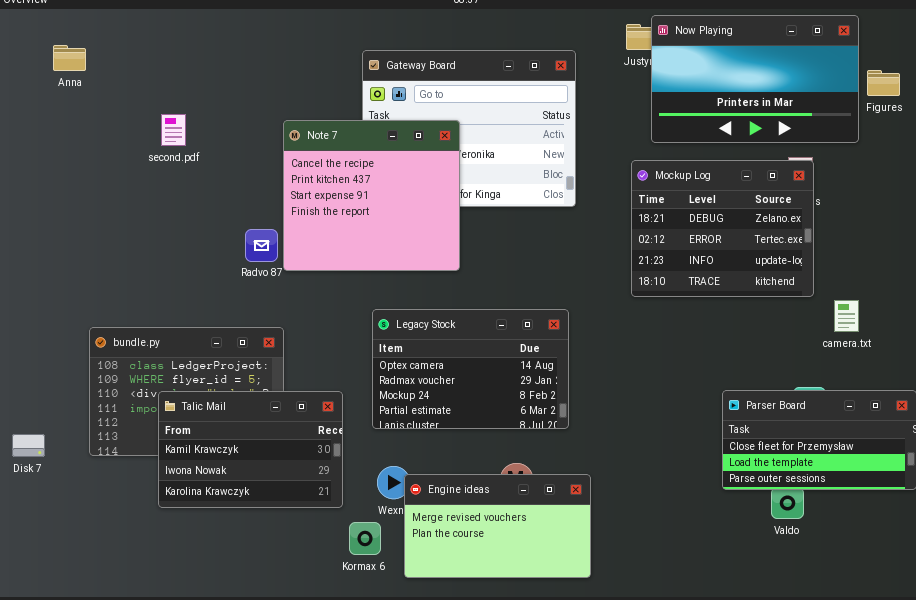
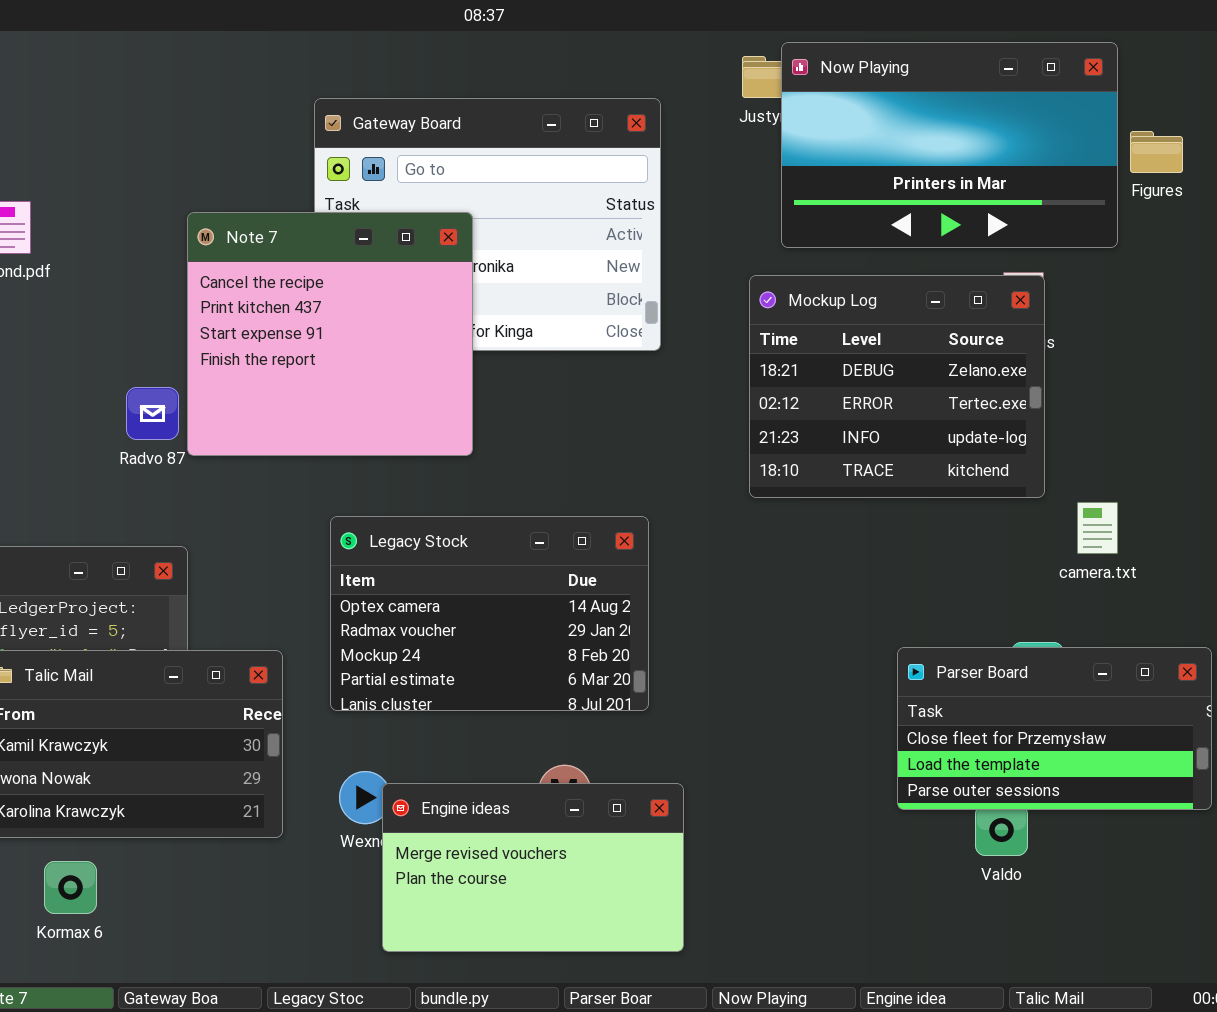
Kormax 6: [349,522,381,555] -> [44,861,97,914], moved

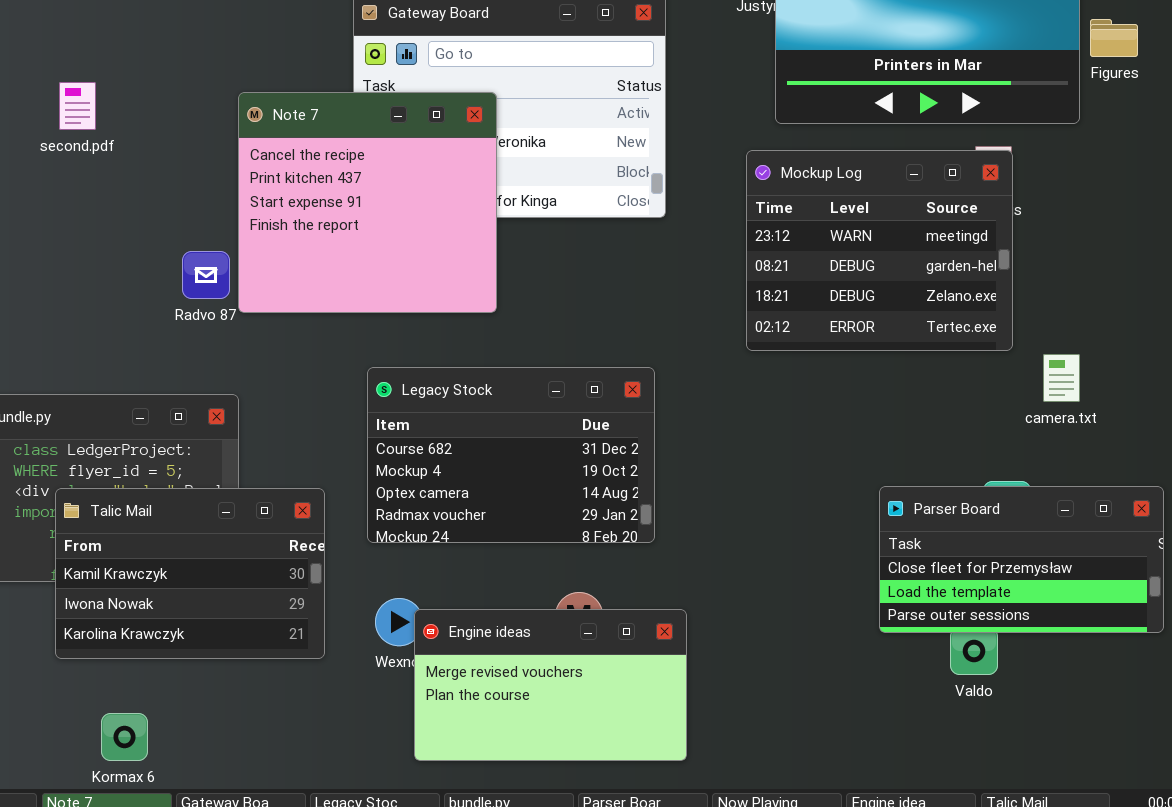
Mockup Log: [749,275,1045,498] -> [746,150,1013,351], scrolled up 2 rows
Legacy Stock: [330,516,649,711] -> [367,367,655,543], scrolled up 2 rows
Kormax 6: [44,861,97,914] -> [101,713,148,761], moved

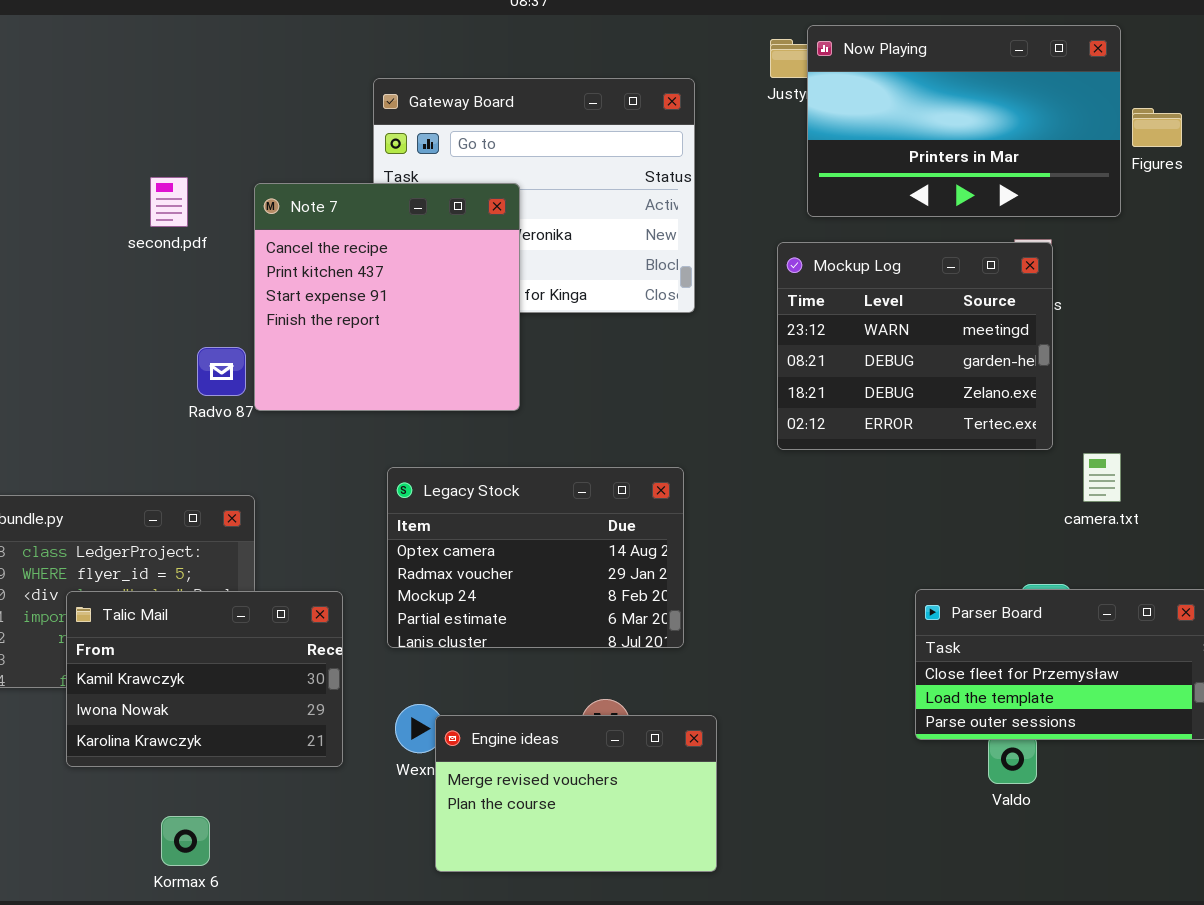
second.pdf: [59,82,96,130] -> [150,177,188,227], moved
Legacy Stock: [367,367,655,543] -> [387,467,684,648], scrolled down 2 rows
Kormax 6: [101,713,148,761] -> [161,816,210,866], moved

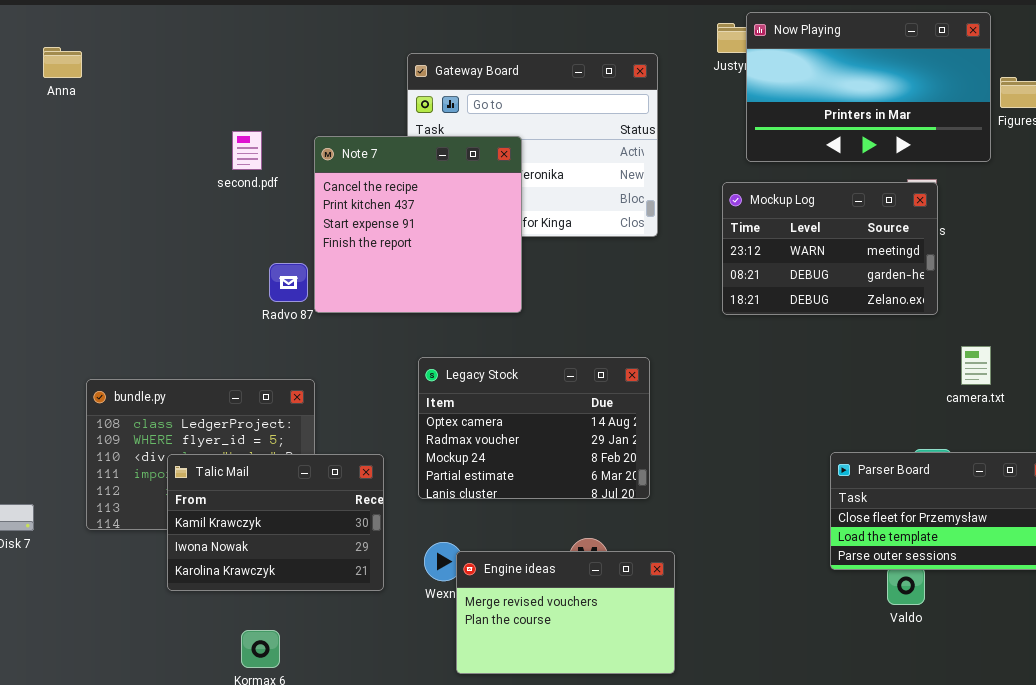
Mockup Log: [777,242,1053,450] -> [722,182,938,315], resized

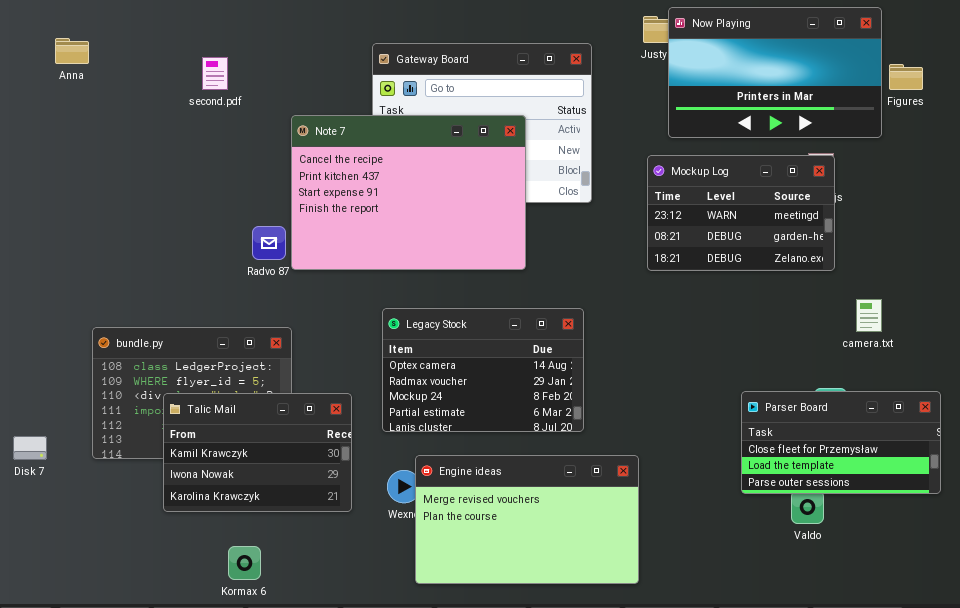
second.pdf: [232,131,262,170] -> [202,57,228,90], moved
Note 7: [314,136,522,313] -> [291,115,526,270], resized
Engine ideas: [456,551,675,674] -> [415,455,639,584], resized

